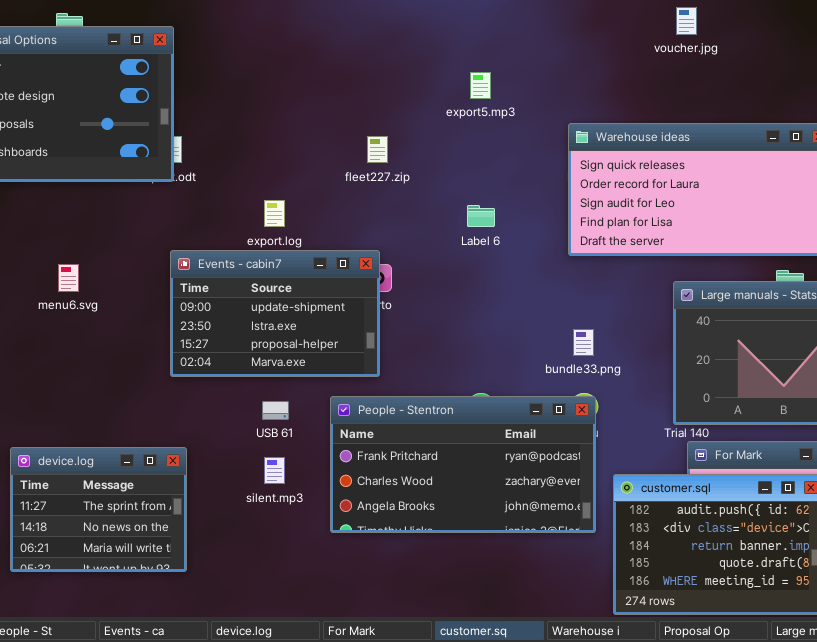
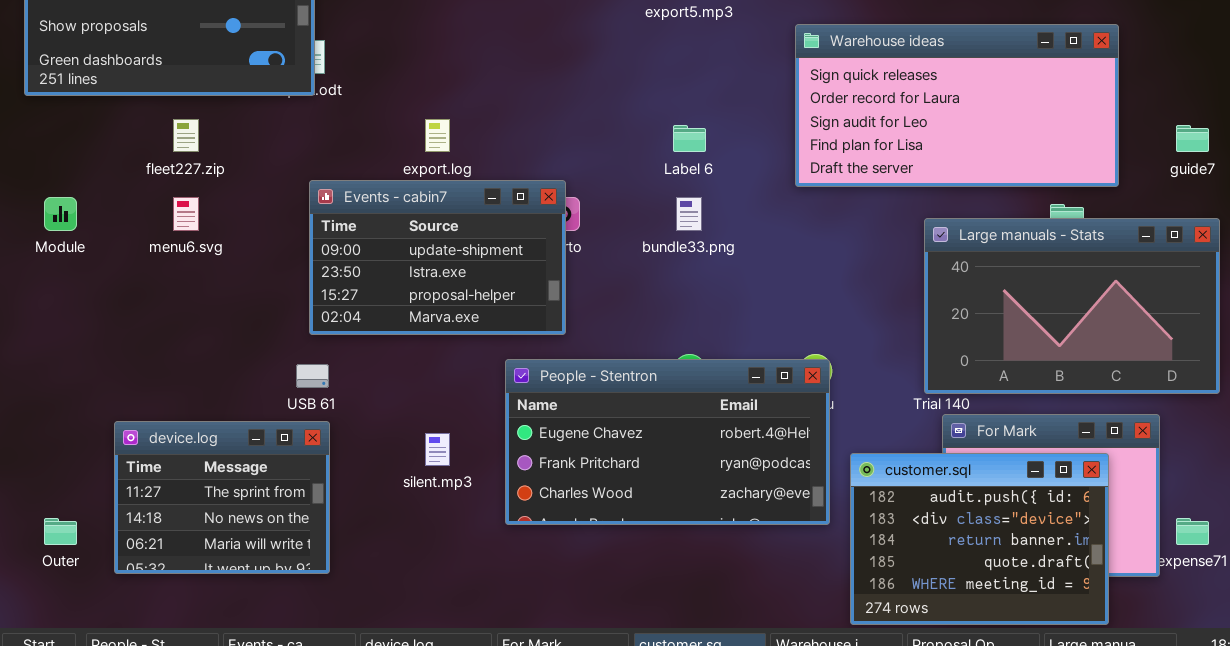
fleet227.zip: [367,136,388,163] -> [173,119,199,152], moved
bundle33.png: [573,329,594,356] -> [676,197,702,231], moved
People - Stentron: [330,396,596,533] -> [505,359,830,525], scrolled up 1 row
USB 61: [262,401,289,420] -> [296,364,329,388], moved

